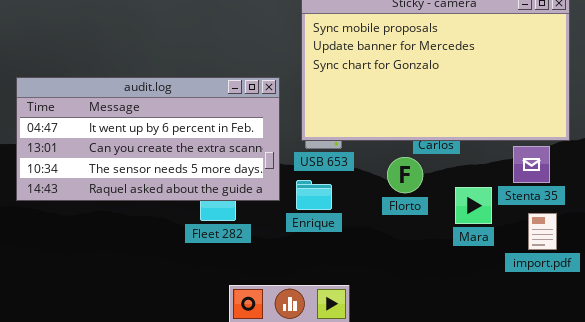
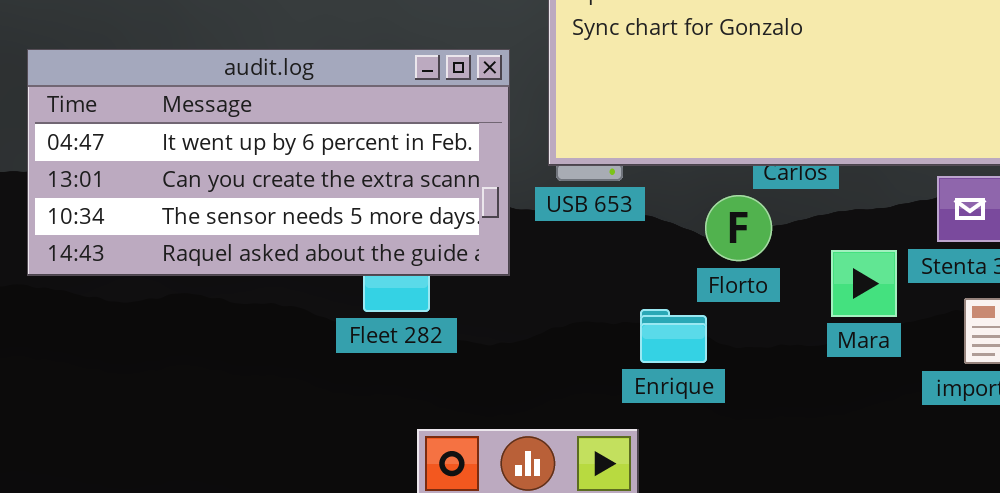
Enrique: [296,180,332,210] -> [640,309,707,363], moved

